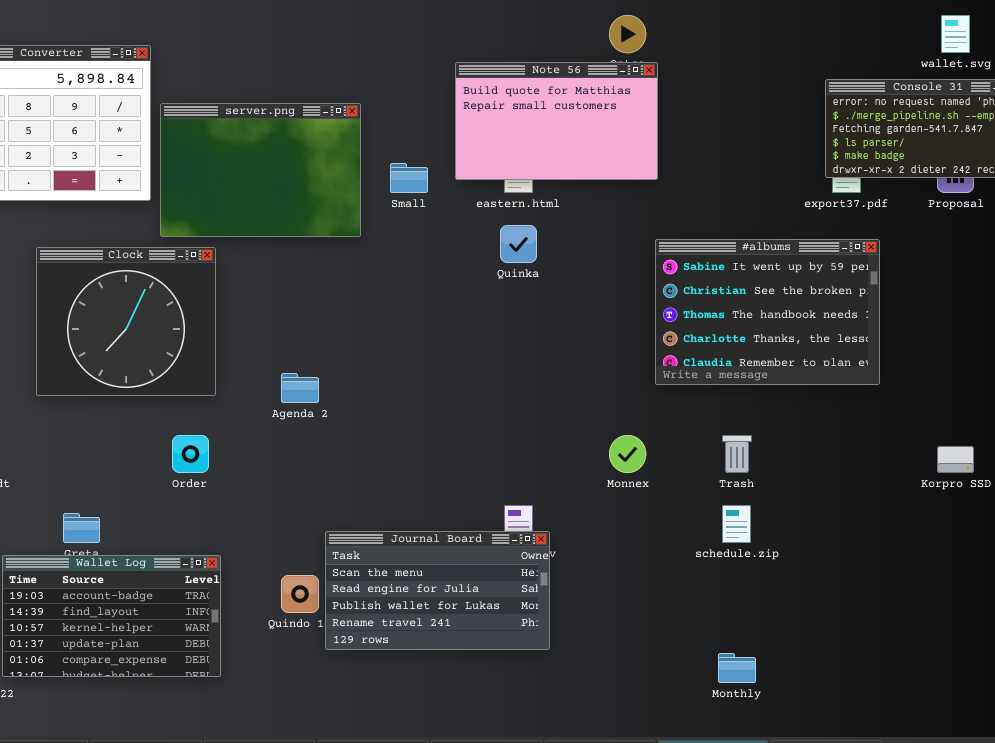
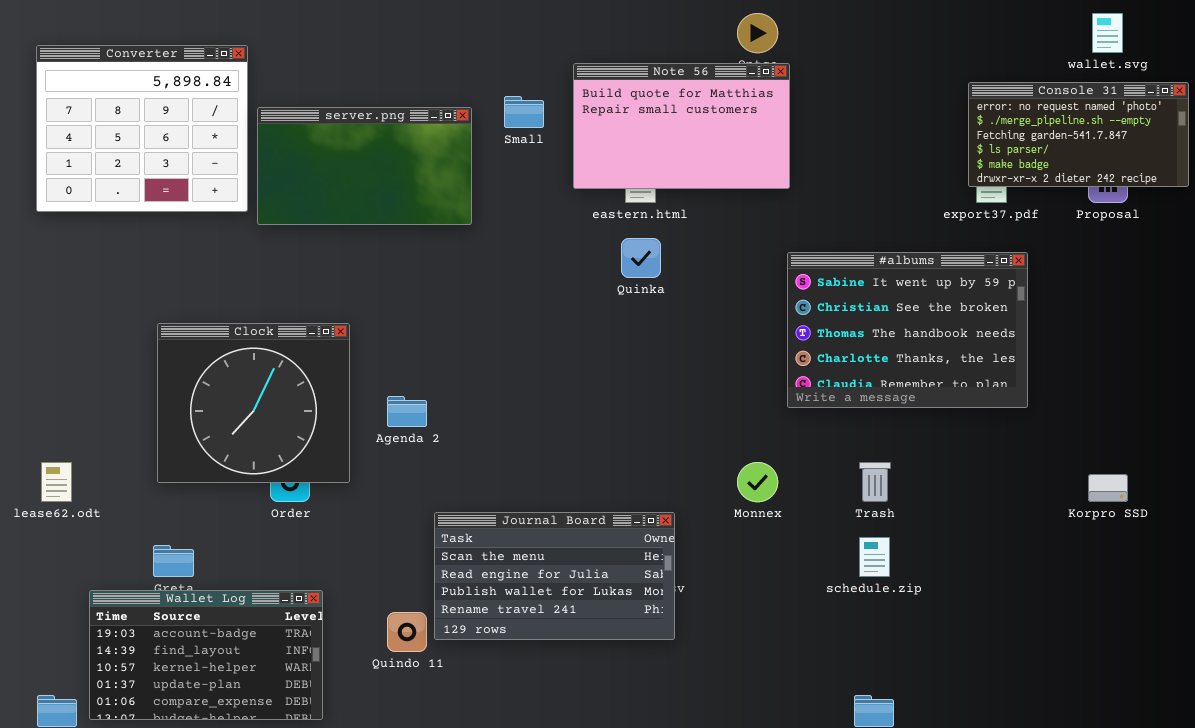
server.png: [160,103,361,237] -> [257,107,472,225], resized
Small: [390,163,428,193] -> [504,96,544,128], moved
Clock: [36,247,216,396] -> [157,323,350,483], moved
Journal Board: [325,531,550,650] -> [434,512,675,640], moved

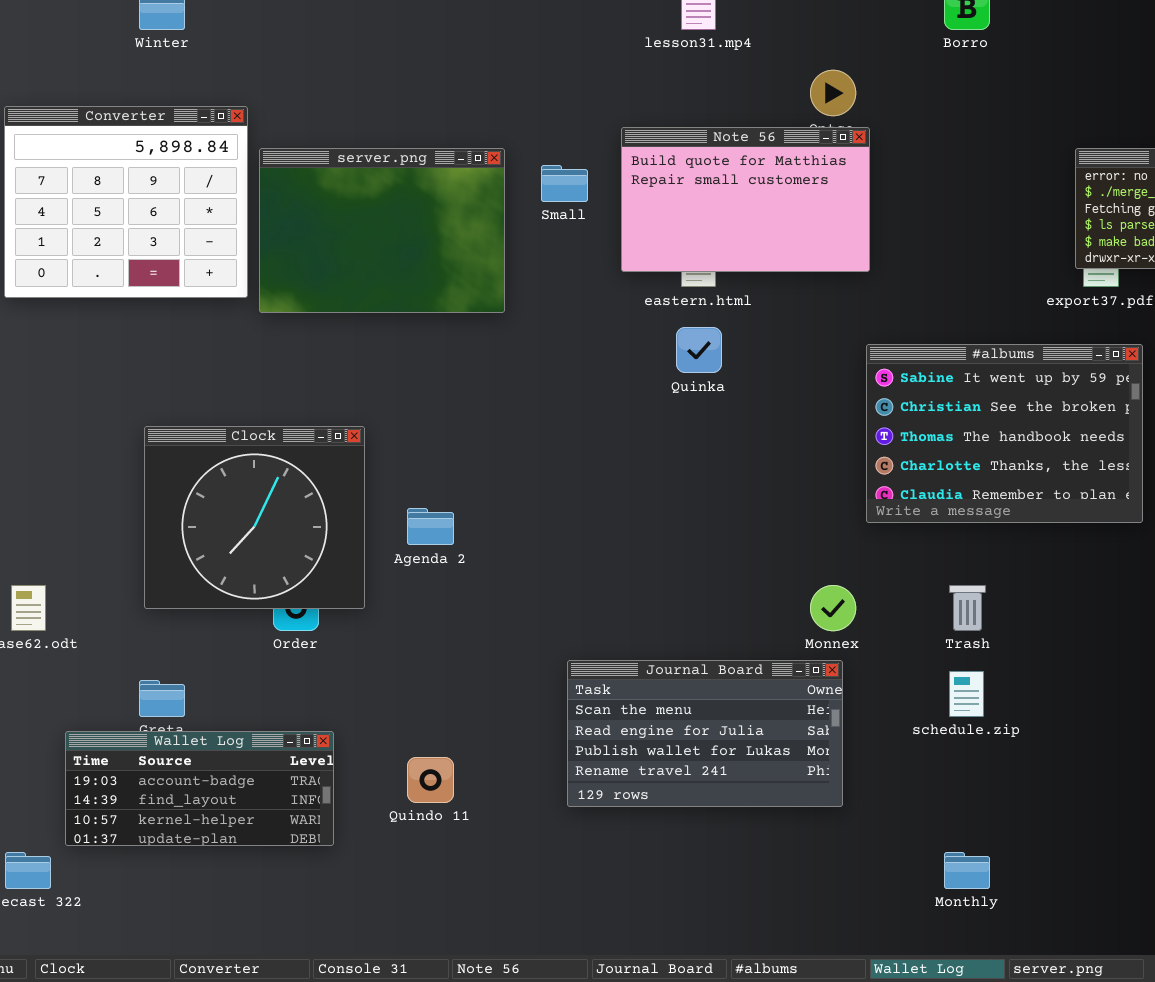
server.png: [257,107,472,225] -> [259,148,505,313], resized
Journal Board: [434,512,675,640] -> [567,660,843,807], moved
Wallet Log: [89,590,323,720] -> [65,731,334,846], resized

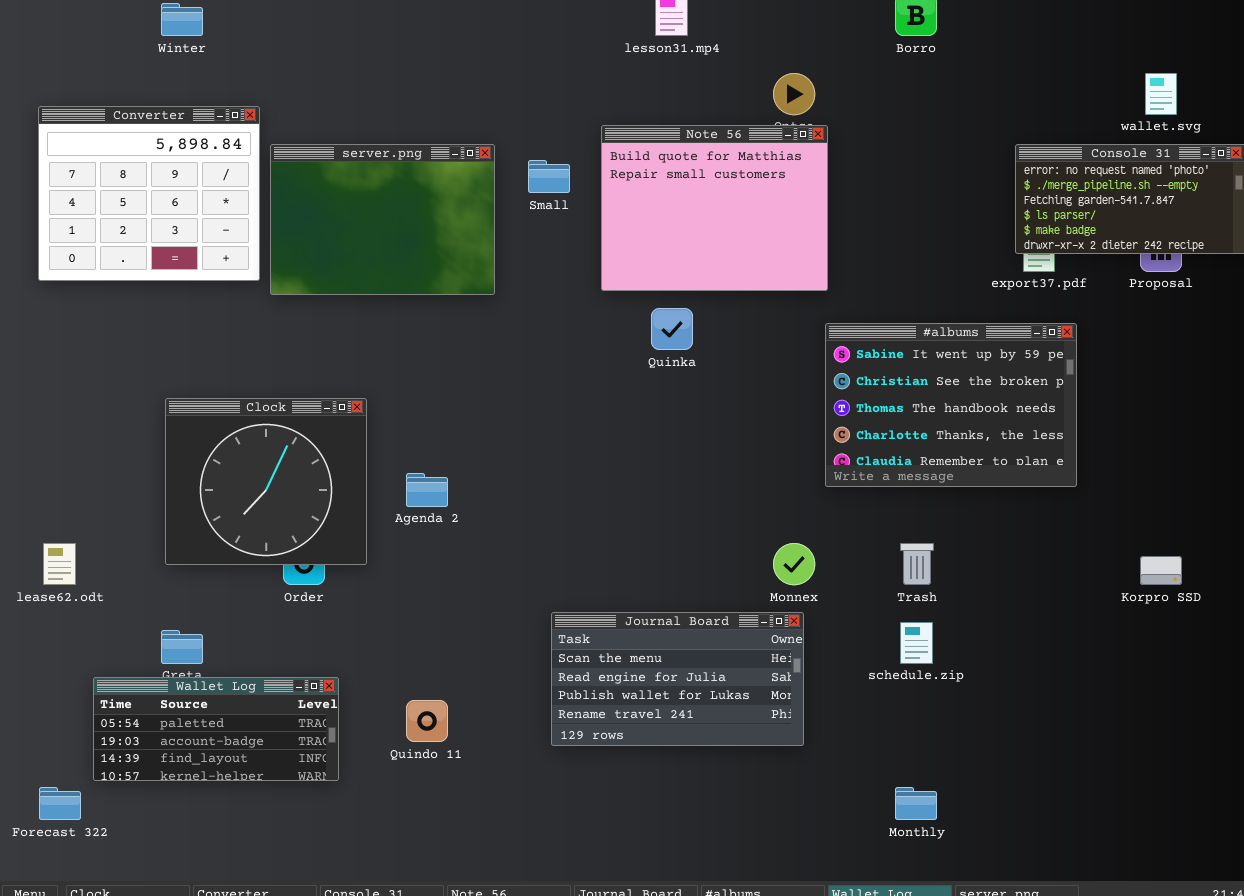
Note 56: [621,127,870,272] -> [601,125,828,291], resized
Wallet Log: [65,731,334,846] -> [93,677,339,781], scrolled up 1 row

